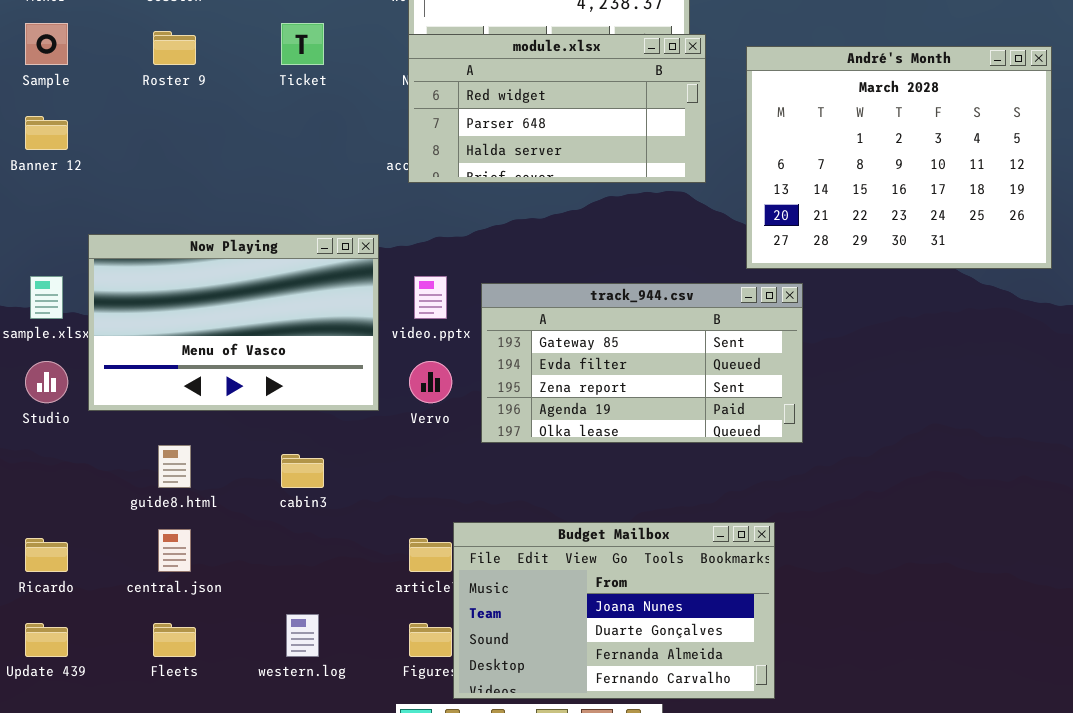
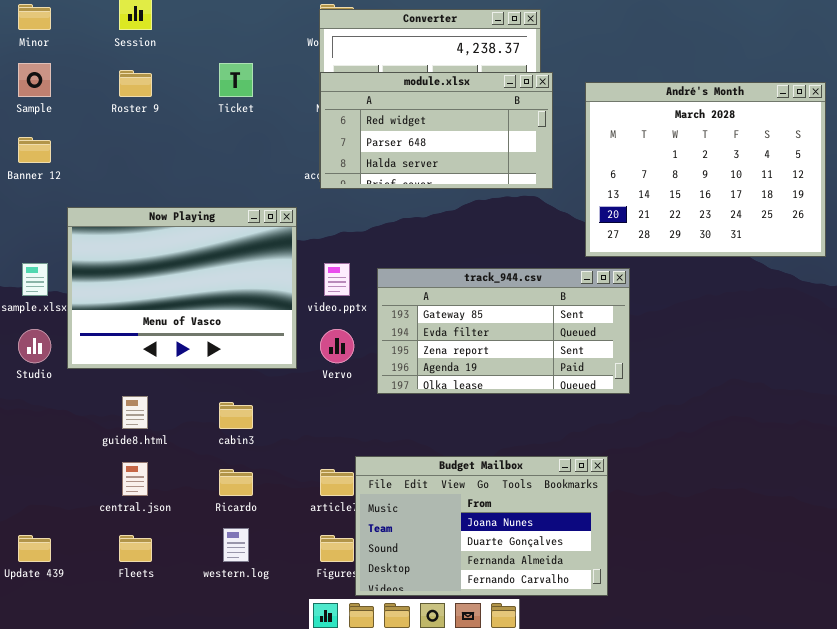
Now Playing: [88,234,379,411] -> [67,207,297,369], resized
Ricardo: [25,538,68,572] -> [219,469,253,496], moved

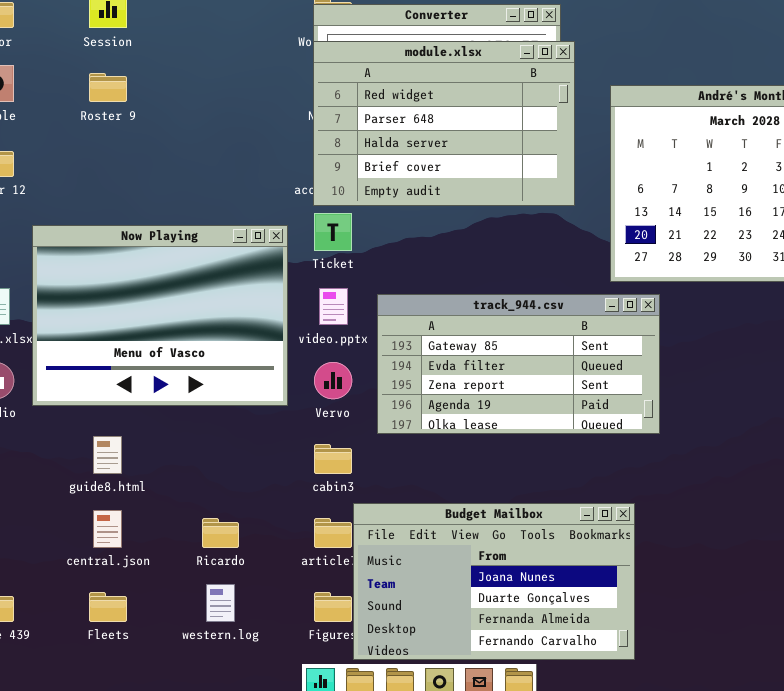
Ticket: [219,63,253,97] -> [314,213,352,251], moved
module.xlsx: [320,72,553,189] -> [313,41,575,206], resized
cabin3: [219,402,253,429] -> [314,444,352,474], moved

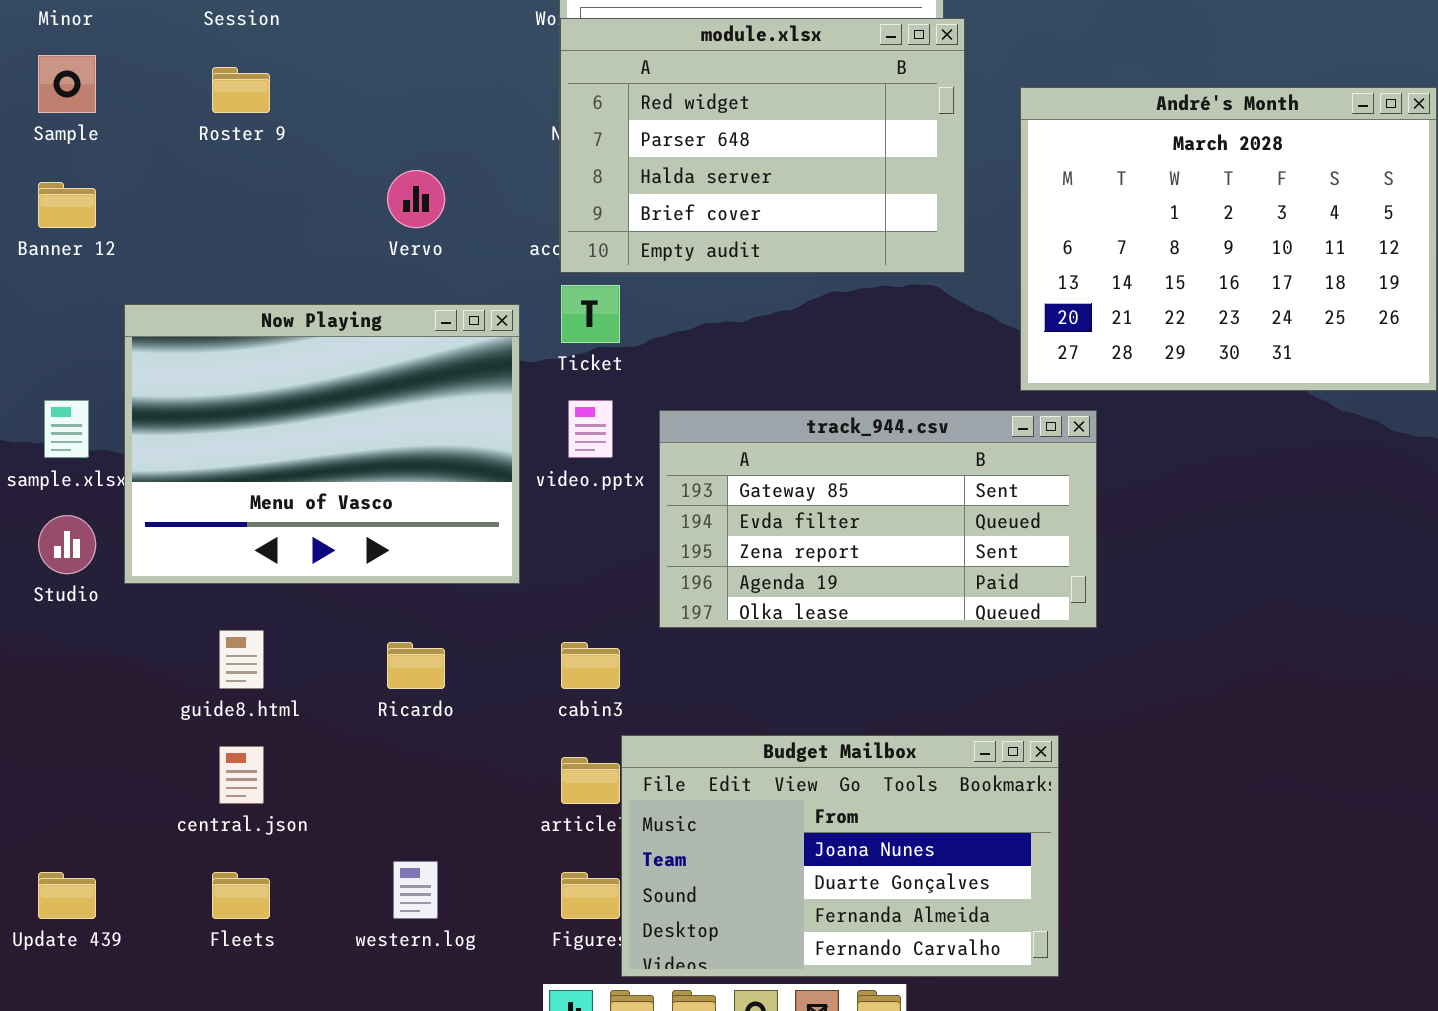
Vervo: [314,362,352,399] -> [387,170,445,228], moved
Ricardo: [202,518,239,548] -> [387,642,445,689], moved

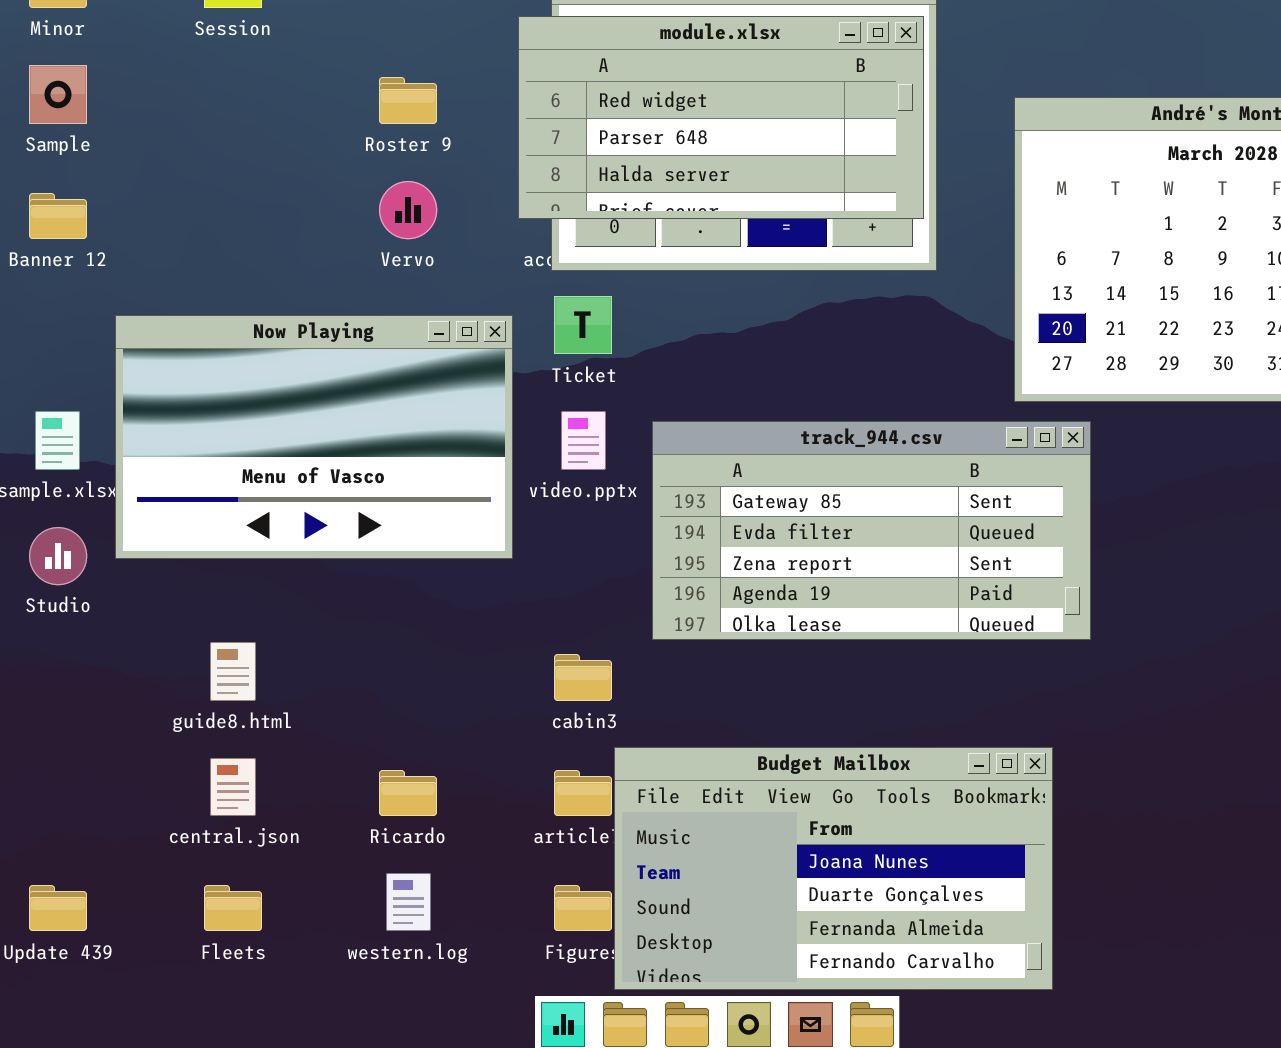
module.xlsx: [560,18,965,273] -> [518,16,924,219], moved, resized
Roster 9: [212,67,270,113] -> [379,77,437,124], moved
Now Playing: [124,304,520,584] -> [115,315,513,559], resized
Ricardo: [387,642,445,689] -> [379,770,437,816], moved

